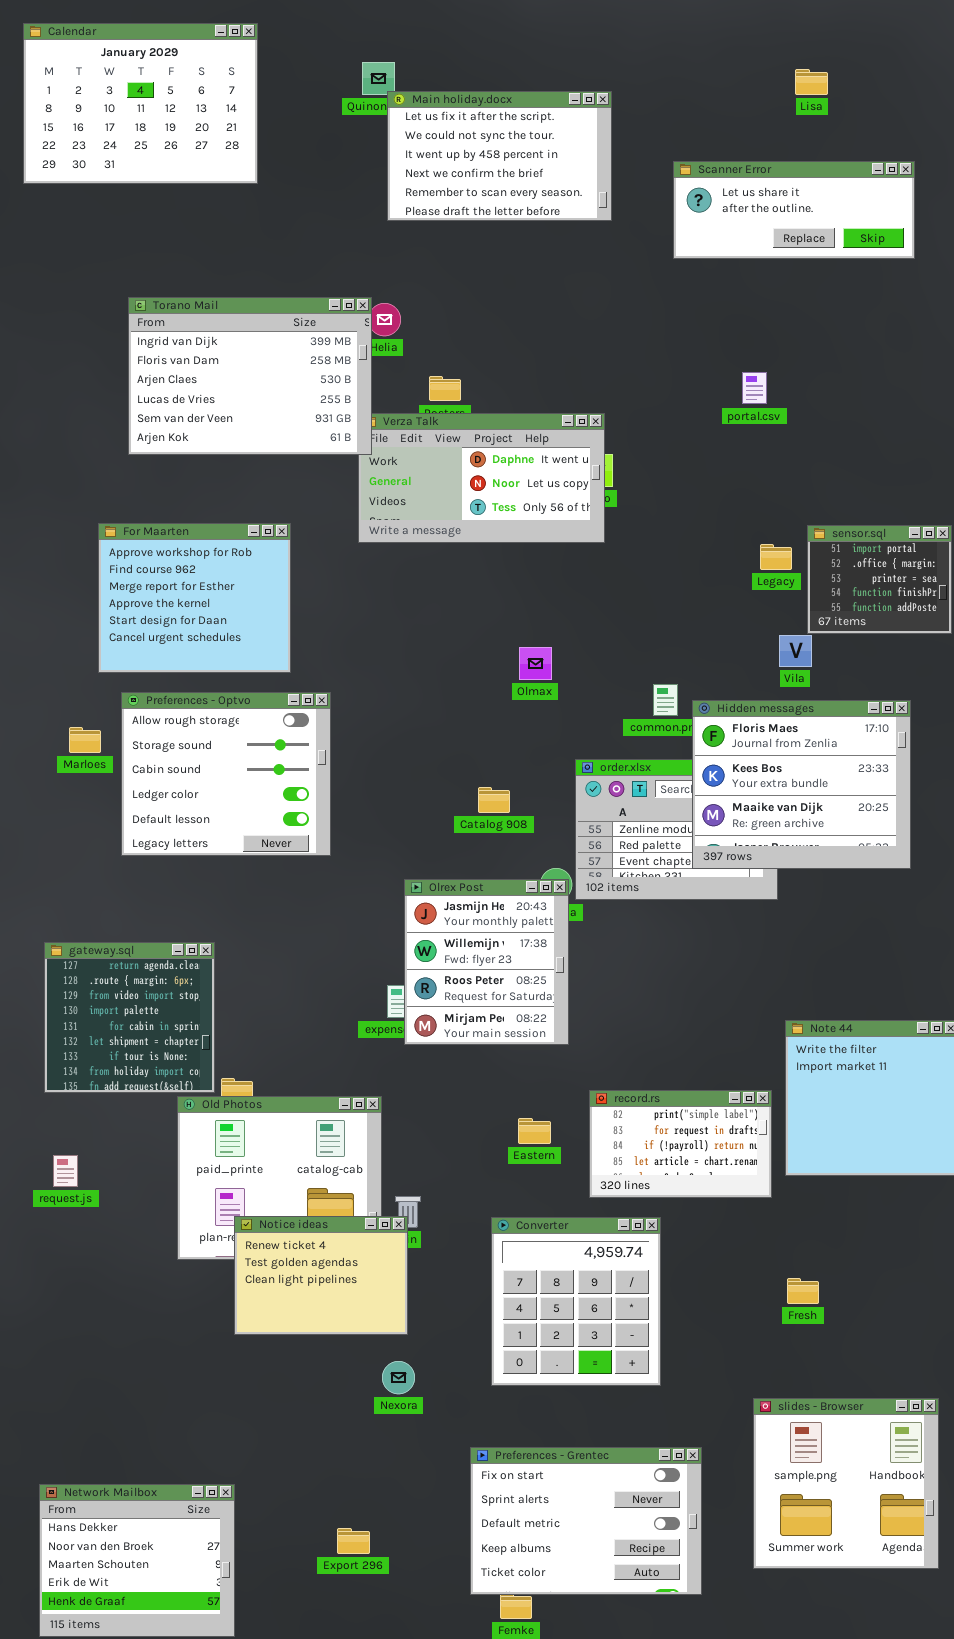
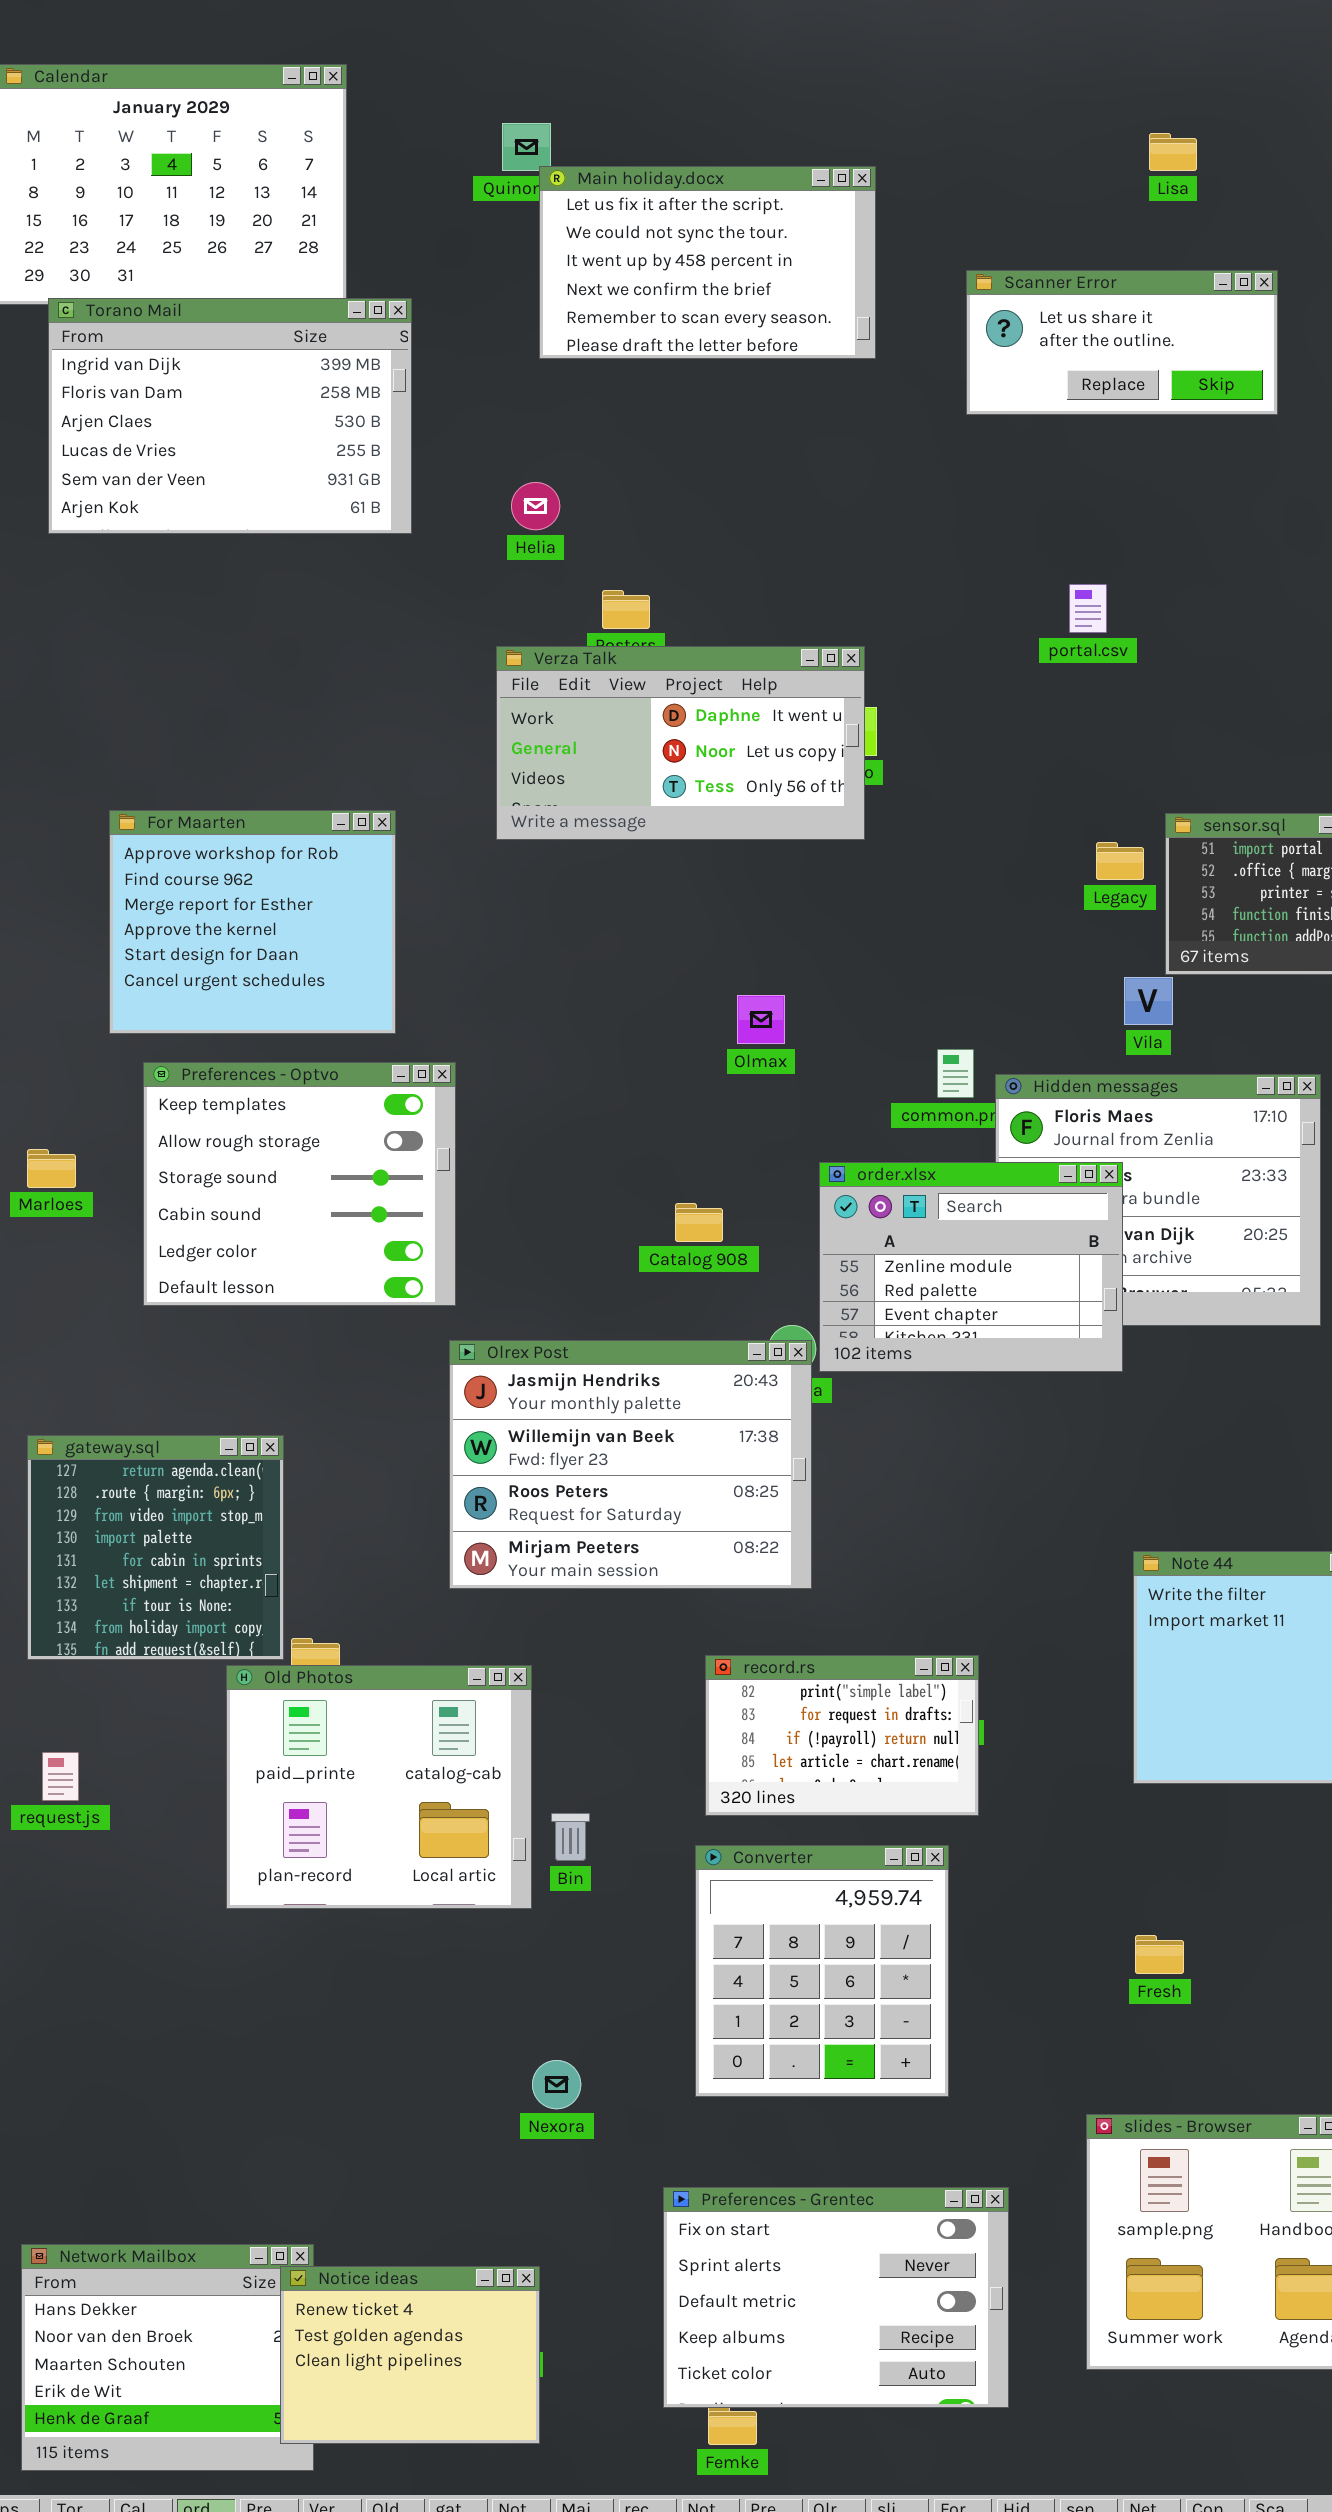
Scanner Error: [673,161,915,259] -> [966,270,1278,415], resized
Torano Mail: [128,297,372,455] -> [48,298,412,534], moved
Preferences - Optvo: [121,692,331,856] -> [143,1062,456,1306], scrolled up 1 row
Marloes: [69,727,101,753] -> [27,1149,76,1188], moved
order.xlsx: [575,759,778,900] -> [819,1162,1123,1372], raised
Olrex Post: [404,879,569,1045] -> [449,1340,812,1589], resized
record.rs: [589,1090,772,1198] -> [705,1655,979,1816], moved
Notice ideas: [234,1216,408,1335] -> [280,2266,540,2444], moved

